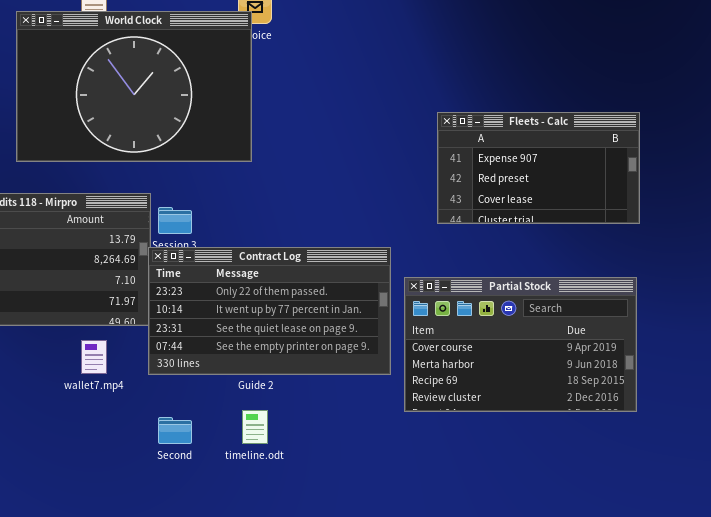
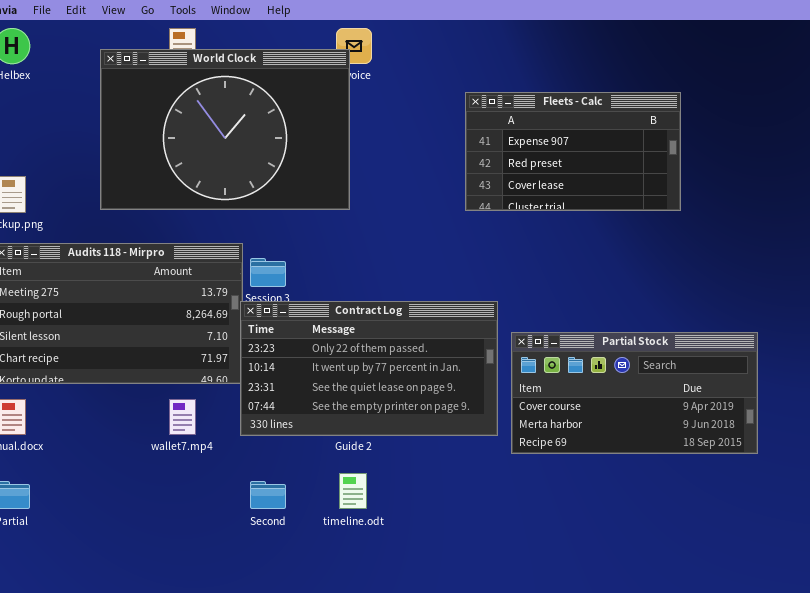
Fleets - Calc: [437,112,640,224] -> [465,92,681,211], moved
Partial Stock: [404,277,637,412] -> [511,332,758,454], resized

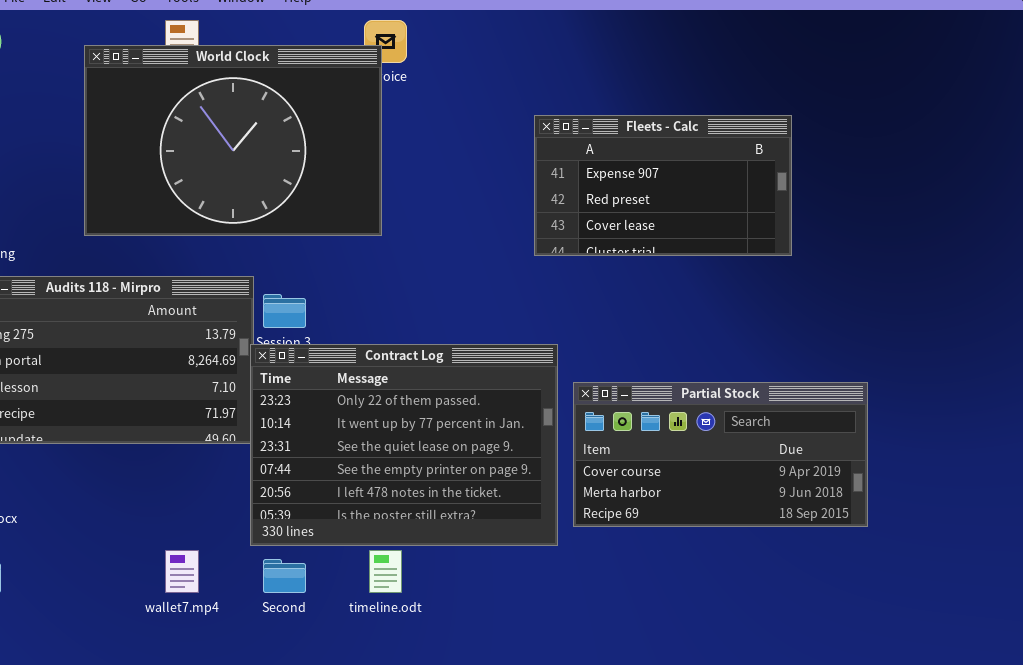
Fleets - Calc: [465,92,681,211] -> [534,115,792,256], moved
Contract Log: [240,301,498,436] -> [250,344,558,546], resized
wallet7.mp4: [169,399,196,435] -> [165,550,199,593], moved

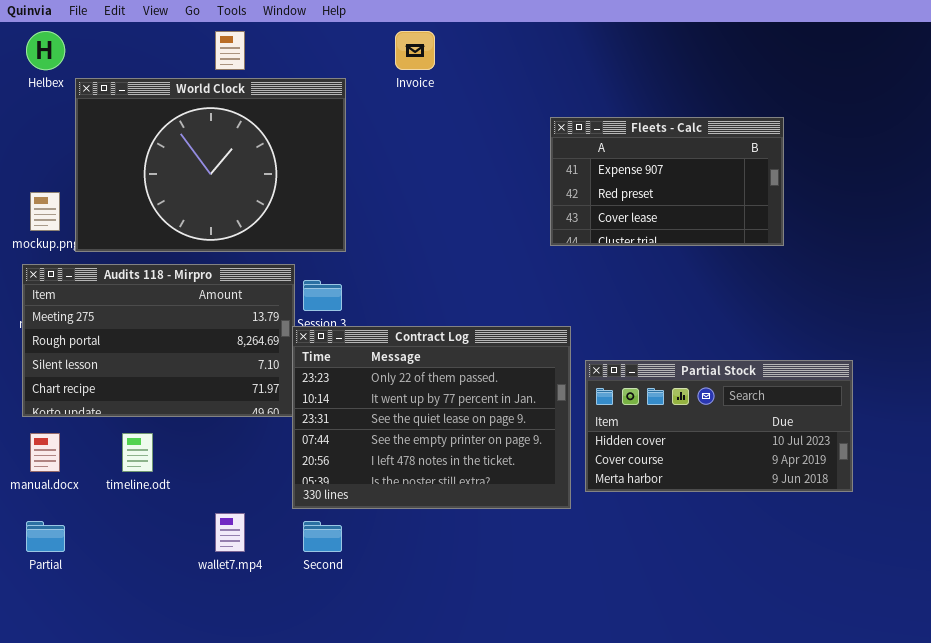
World Clock: [84,45,382,236] -> [75,78,346,252], moved
Partial Stock: [573,382,868,527] -> [585,360,853,492], scrolled up 1 row
timeline.odt: [369,550,402,593] -> [122,433,153,472], moved

